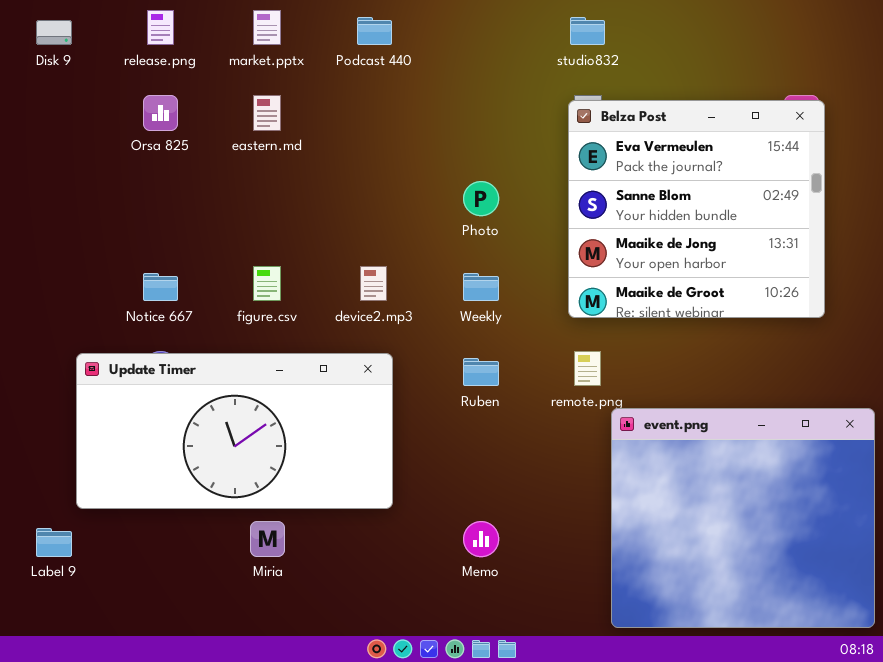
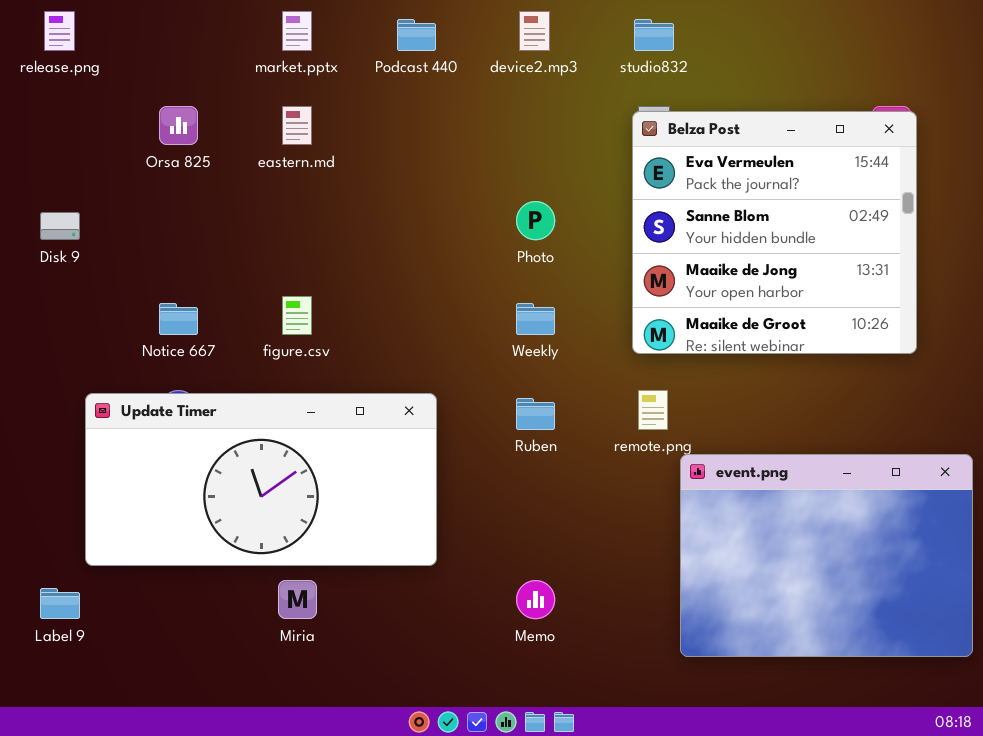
release.png: [147,10,174,45] -> [44,11,75,51], moved
Disk 9: [36,20,72,45] -> [40,212,80,240], moved
device2.mp3: [360,266,387,301] -> [519,11,550,51], moved
event.png: [611,408,875,628] -> [680,454,973,657], resized

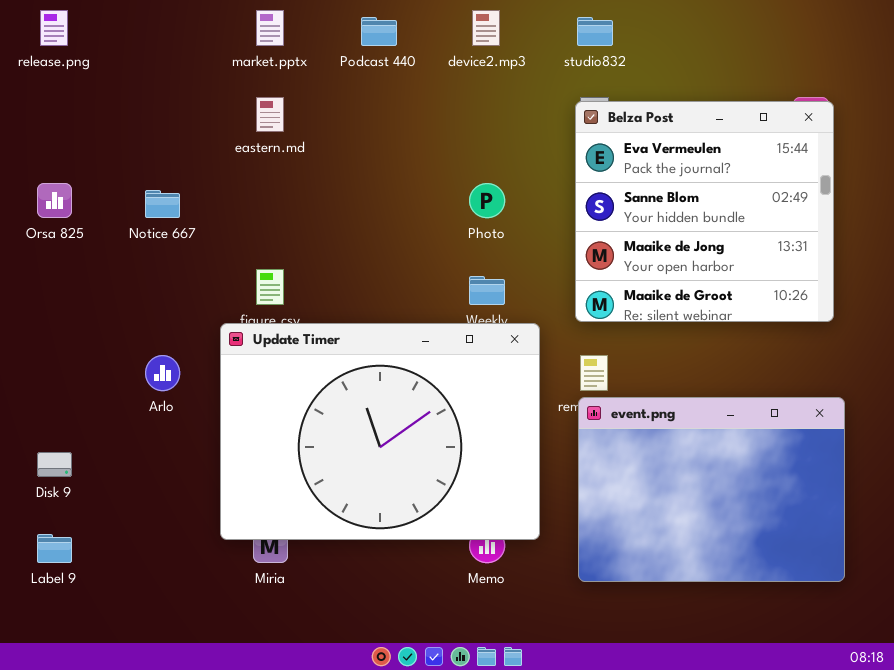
Orsa 825: [159,106,198,145] -> [37,183,72,218], moved
Disk 9: [40,212,80,240] -> [37,452,72,477], moved
Notice 667: [159,303,198,335] -> [145,190,180,218], moved
Update Timer: [85,393,437,566] -> [220,323,540,540], moved, resized
event.png: [680,454,973,657] -> [578,397,845,582], moved

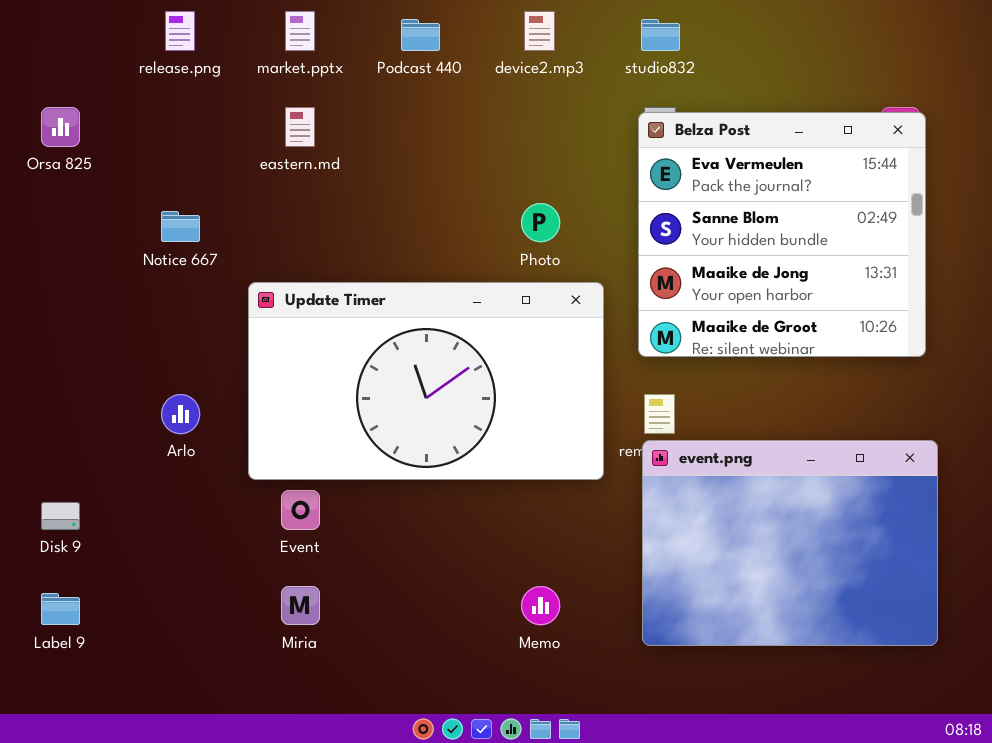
release.png: [40,10,68,46] -> [165,11,195,51], moved
Orsa 825: [37,183,72,218] -> [41,107,80,147], moved
Update Timer: [220,323,540,540] -> [248,282,604,480], moved, resized

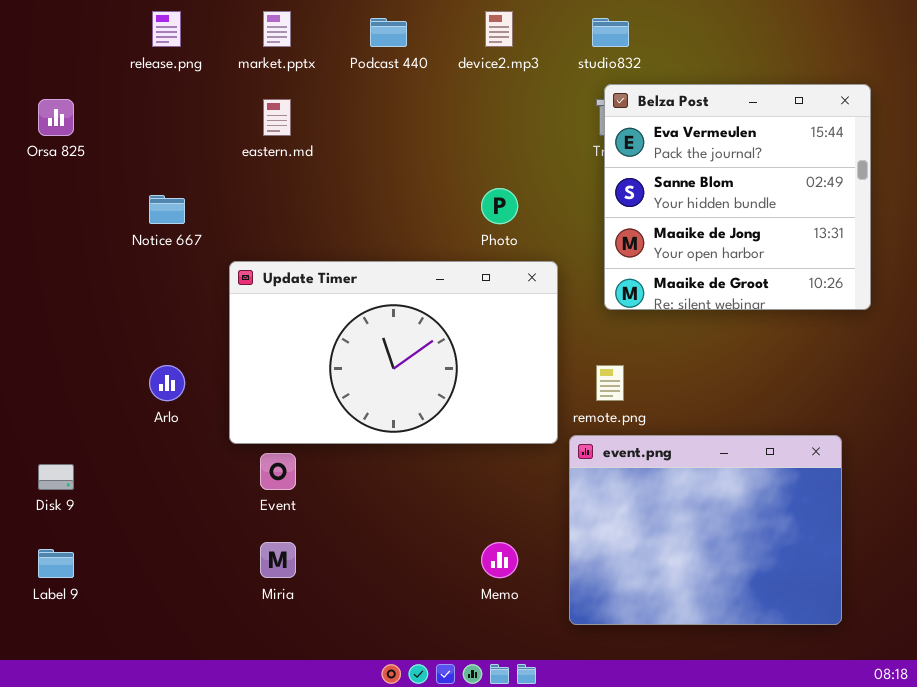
Belza Post: [638,112,926,357] -> [604,84,871,310], moved
event.png: [642,440,938,646] -> [569,435,842,625], moved

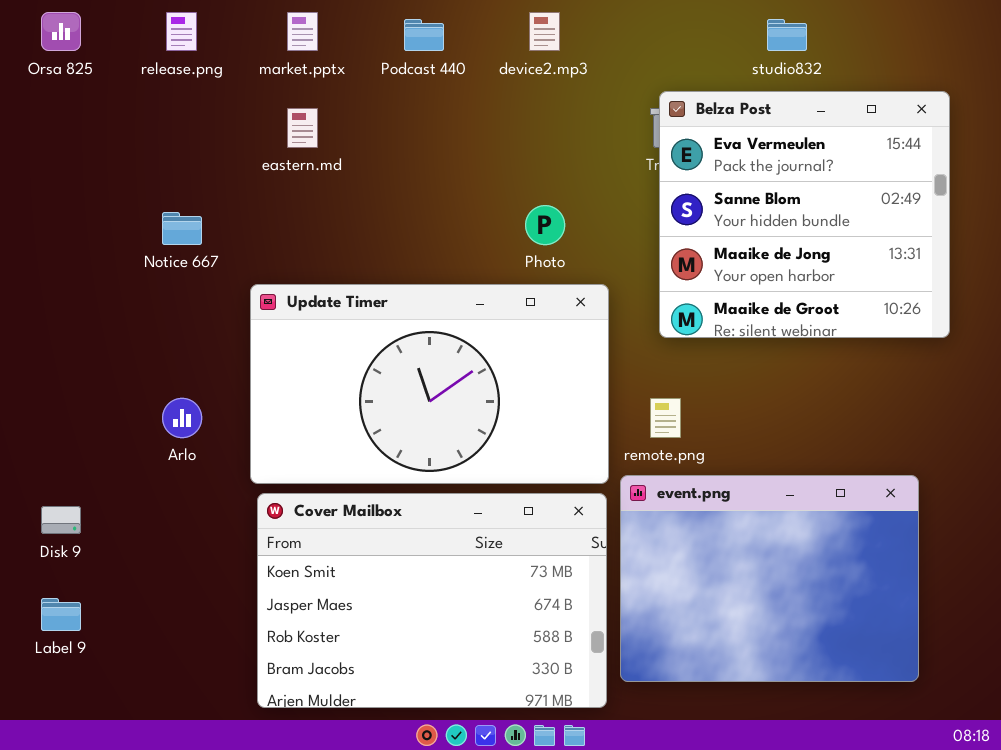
studio832: [592,18,629,47] -> [767,19,807,51], moved
Orsa 825: [38,99,74,136] -> [41,12,81,51], moved
Cover Mailbox: none -> [257,493,607,708], opened

